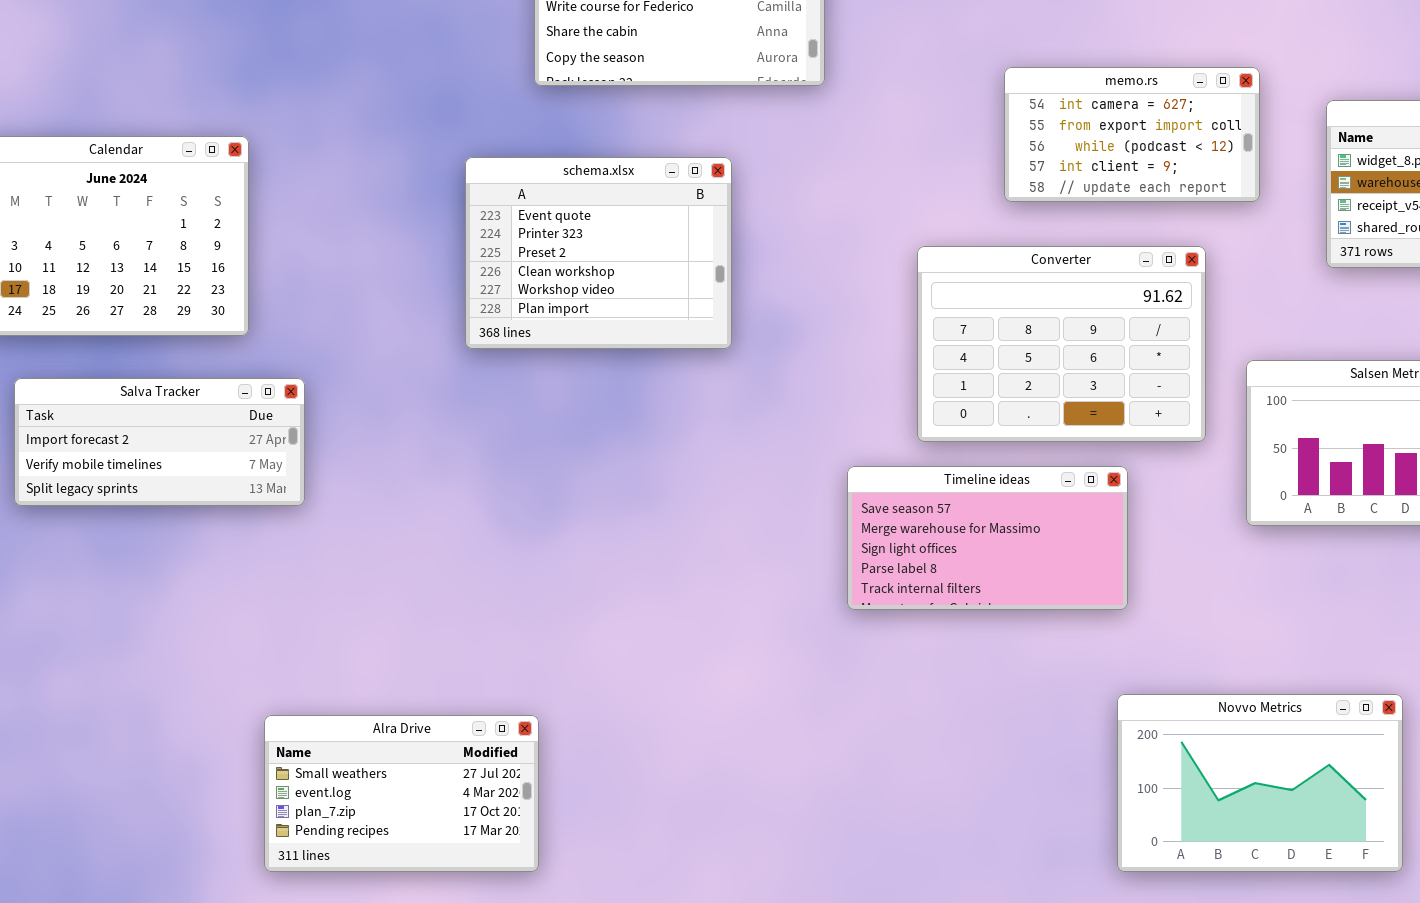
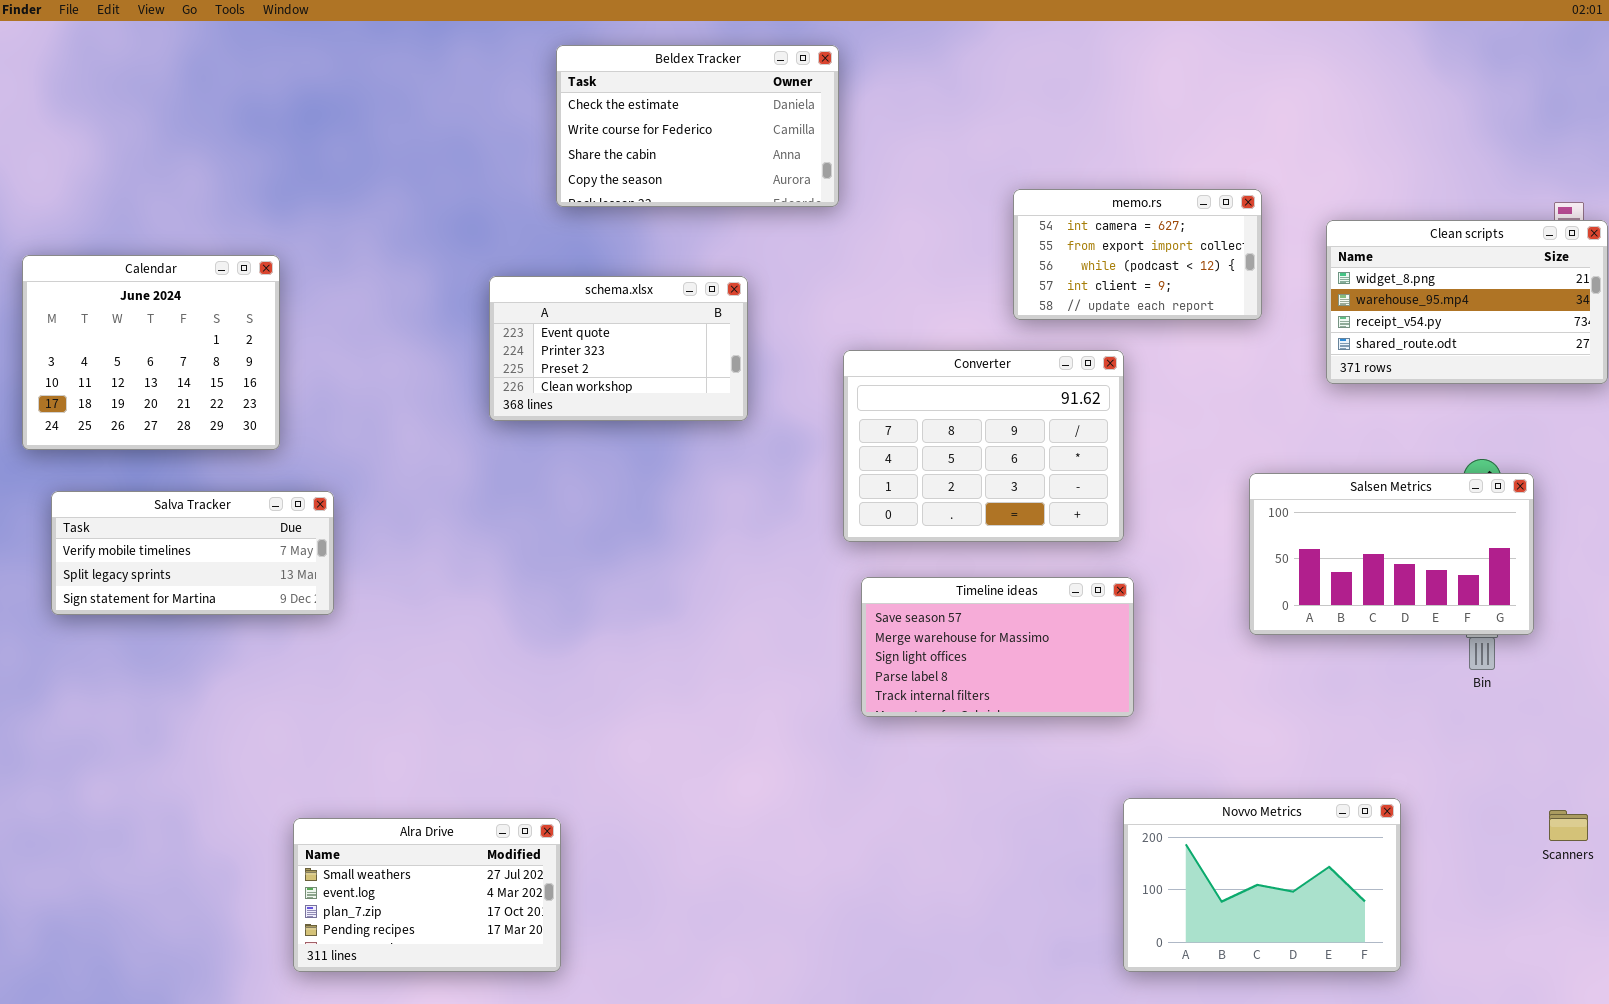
schema.xlsx: [465,157,732,349] -> [489,276,748,421], resized
Converter: [917,246,1206,442] -> [843,350,1124,542], moved
Salva Tracker: [14,378,305,506] -> [51,491,334,615], scrolled down 1 row

